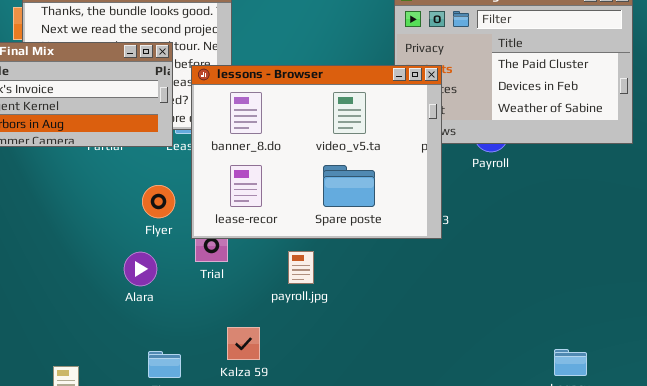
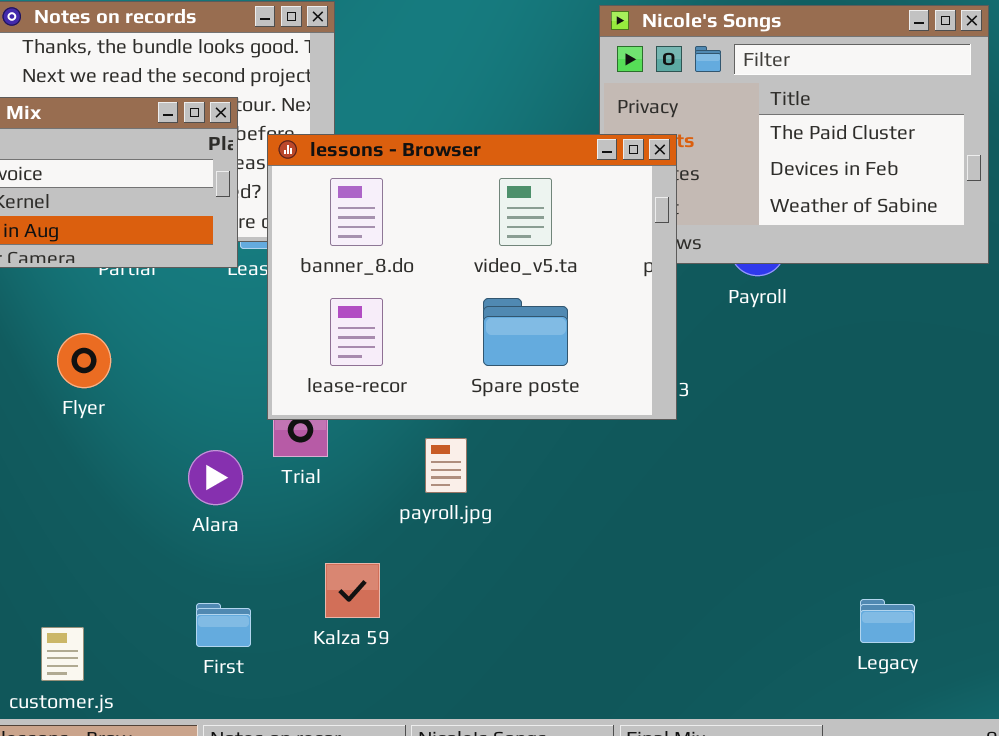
Flyer: [142,185,175,218] -> [57,333,111,388], moved
Alara: [124,252,157,286] -> [188,450,243,505], moved

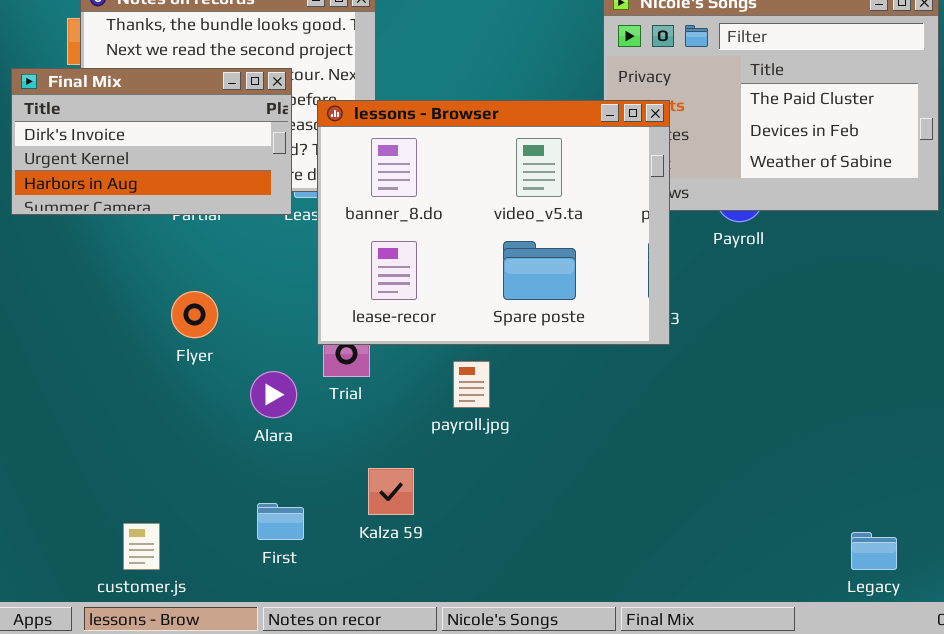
Flyer: [57,333,111,388] -> [171,291,218,338], moved
Legacy: [860,599,915,643] -> [851,532,897,570], moved

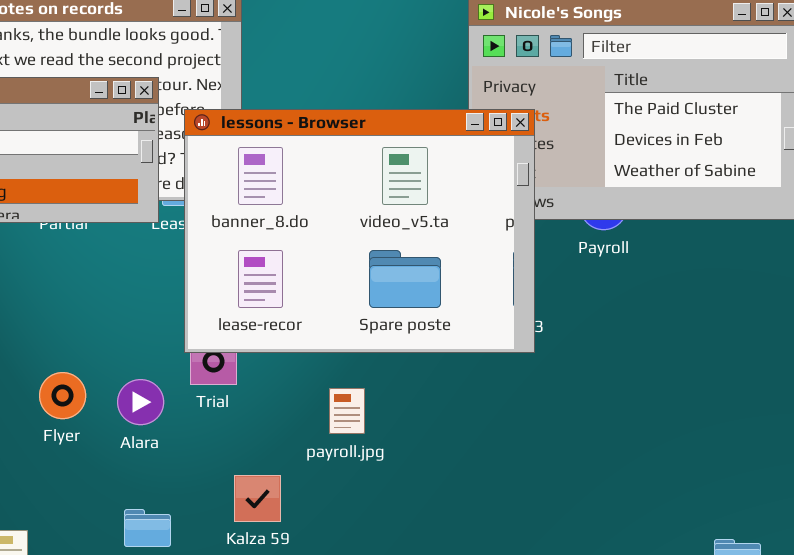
Flyer: [171,291,218,338] -> [39,372,86,419], moved
payroll.jpg: [453,361,490,408] -> [329,388,365,434], moved

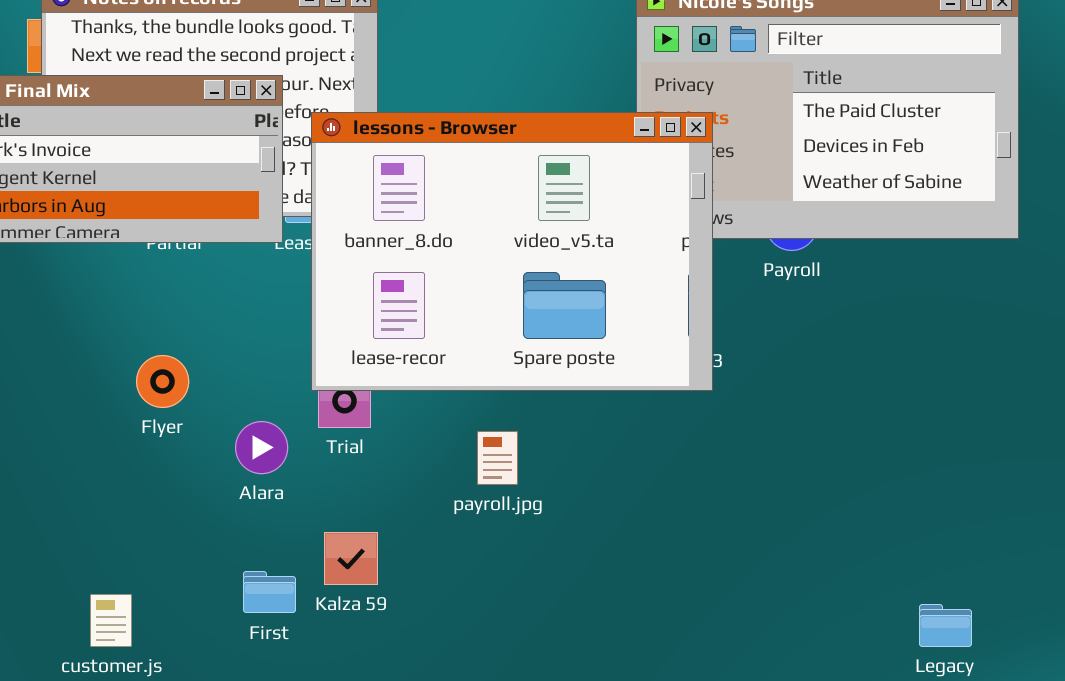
Flyer: [39,372,86,419] -> [136,355,189,408], moved
Kalza 59: [234,475,281,522] -> [324,532,378,585], moved

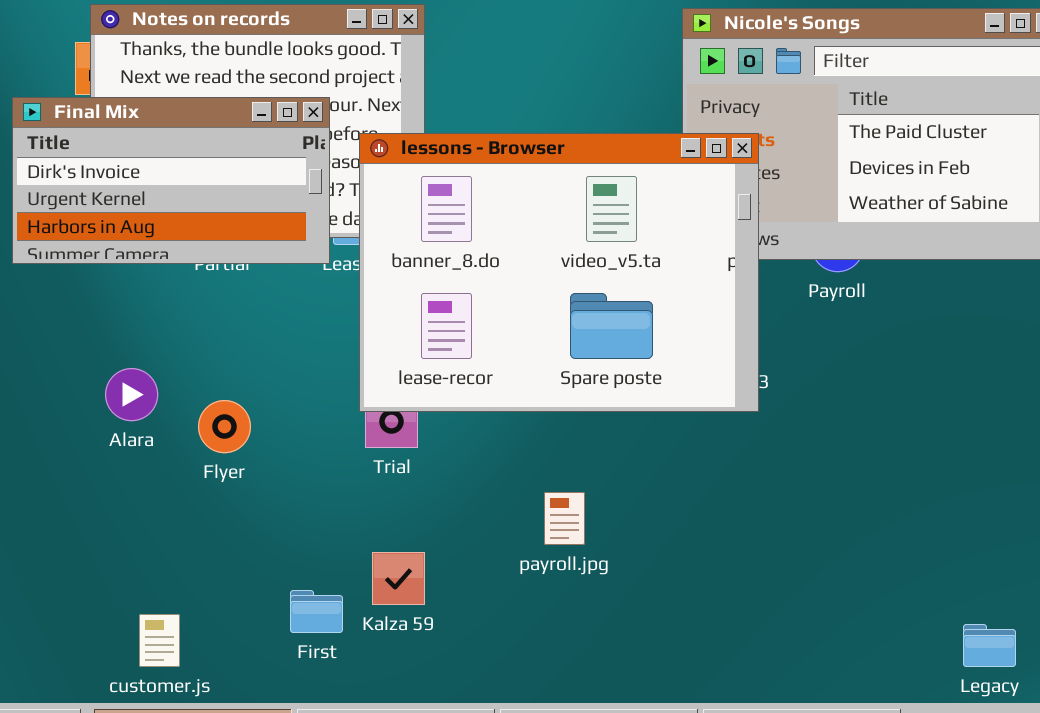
Flyer: [136,355,189,408] -> [198,400,251,453], moved
Alara: [235,421,288,474] -> [105,368,158,421], moved
payroll.jpg: [477,431,518,485] -> [544,492,585,545], moved

